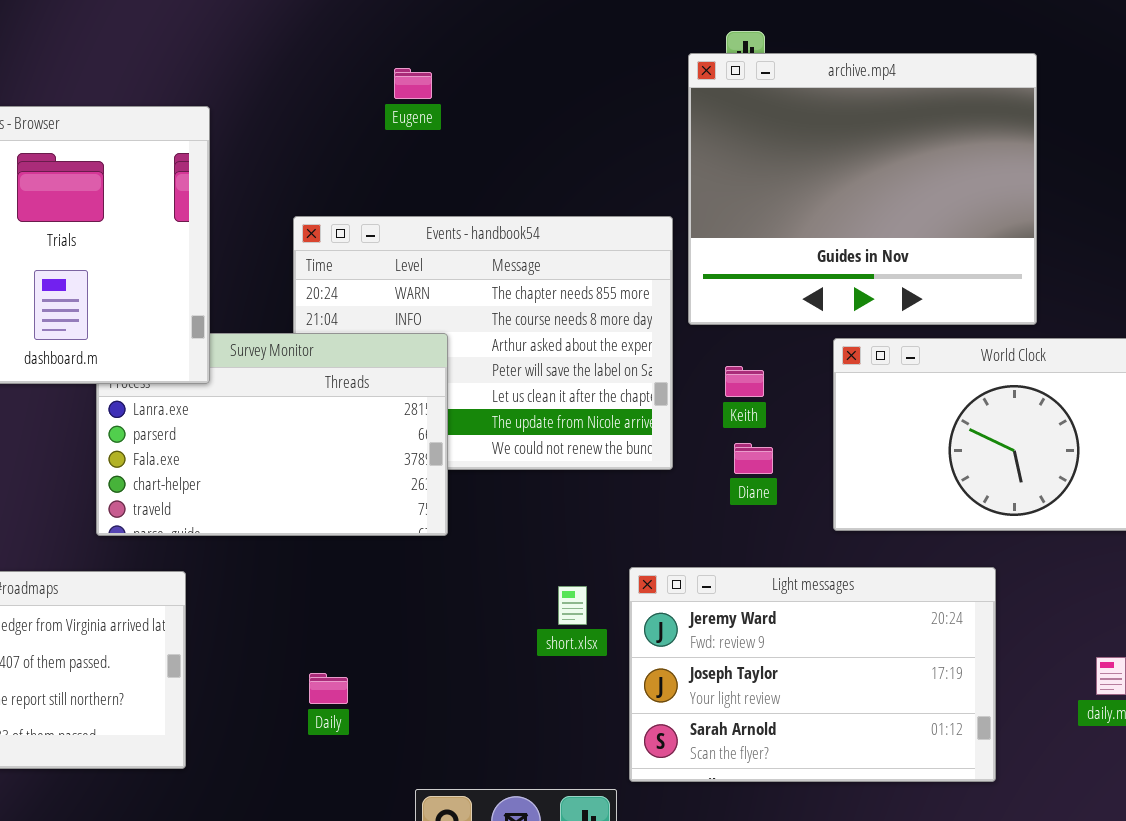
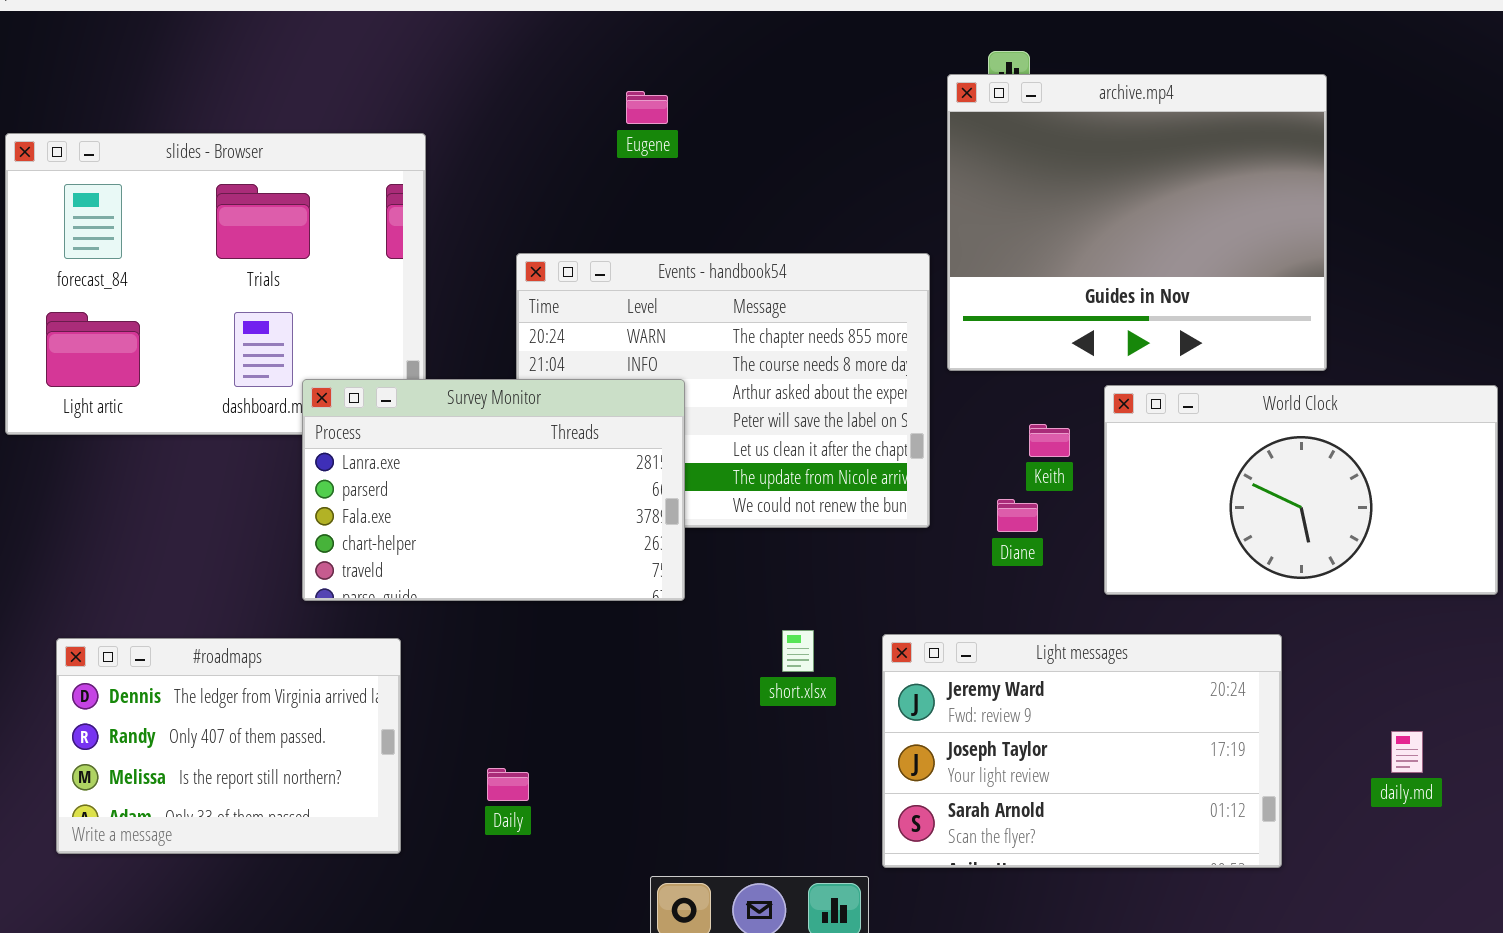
Survey Monitor: [96,333,448,536] -> [302,379,685,601], raised
Keith: [725,366,764,397] -> [1029,424,1070,457], moved
short.xlsx: [558,586,587,625] -> [782,630,814,672], moved
Daily: [309,673,348,704] -> [487,768,529,801], moved

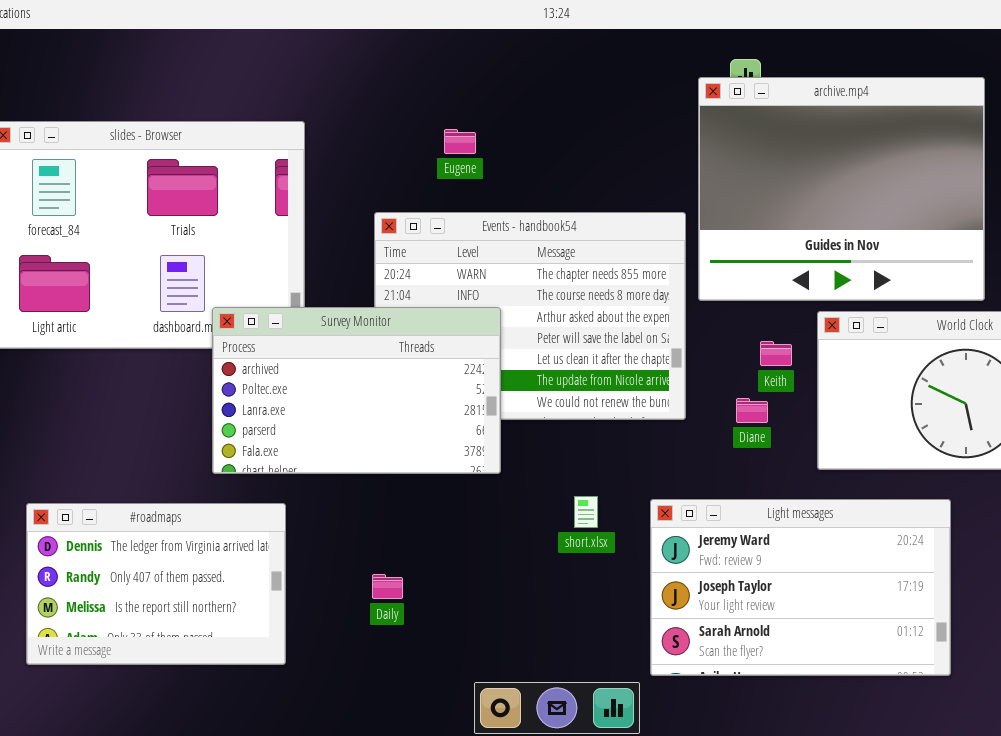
Eugene: [626,91,668,124] -> [444,129,476,154], moved
Survey Monitor: [302,379,685,601] -> [212,307,501,474], scrolled up 2 rows
Daily: [487,768,529,801] -> [372,574,403,599], moved

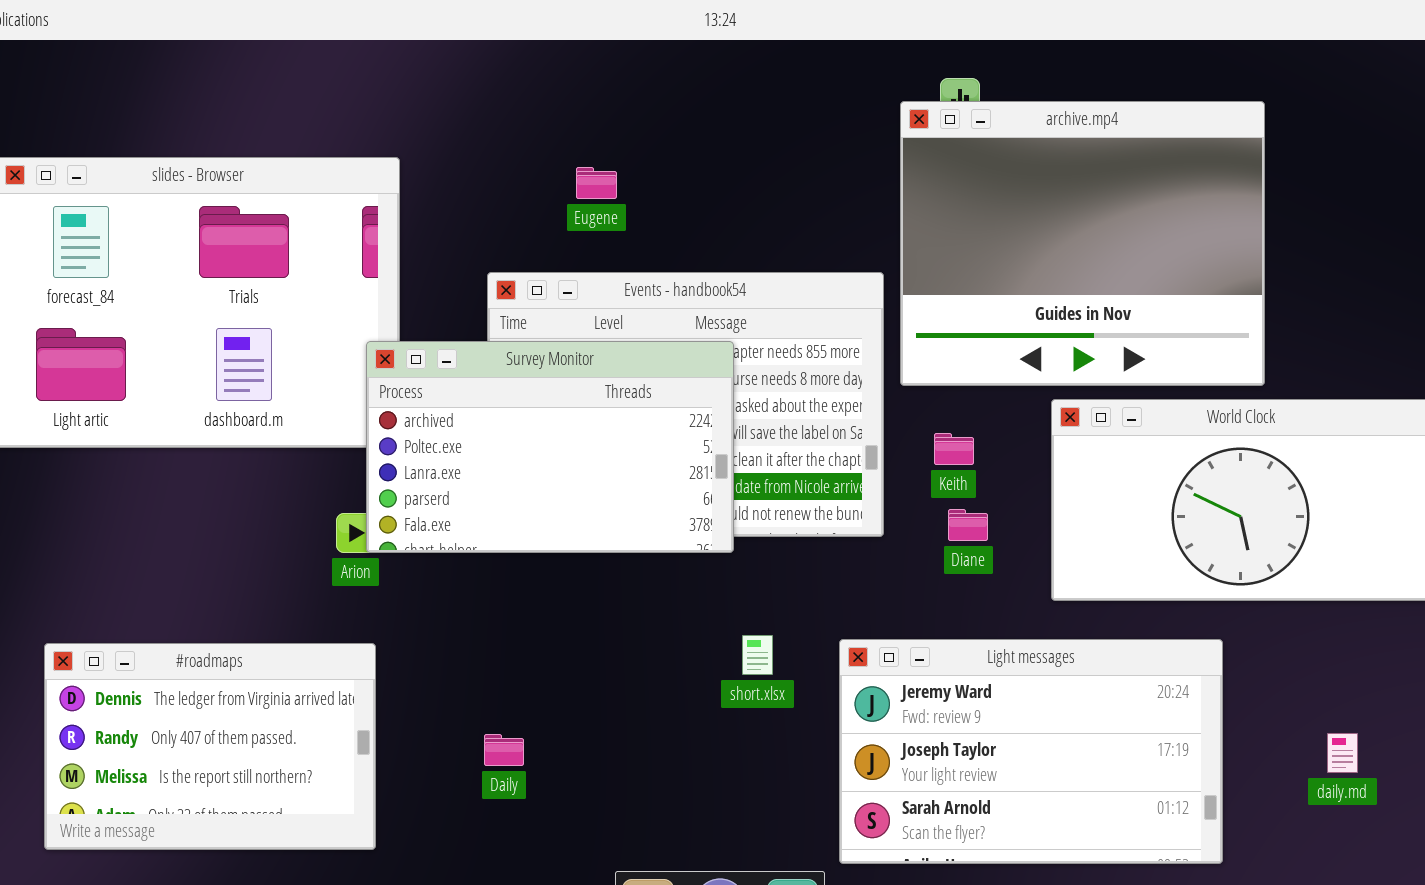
Survey Monitor: [212,307,501,474] -> [366,341,734,553], moved
Keith: [760,341,792,366] -> [934,433,974,465], moved

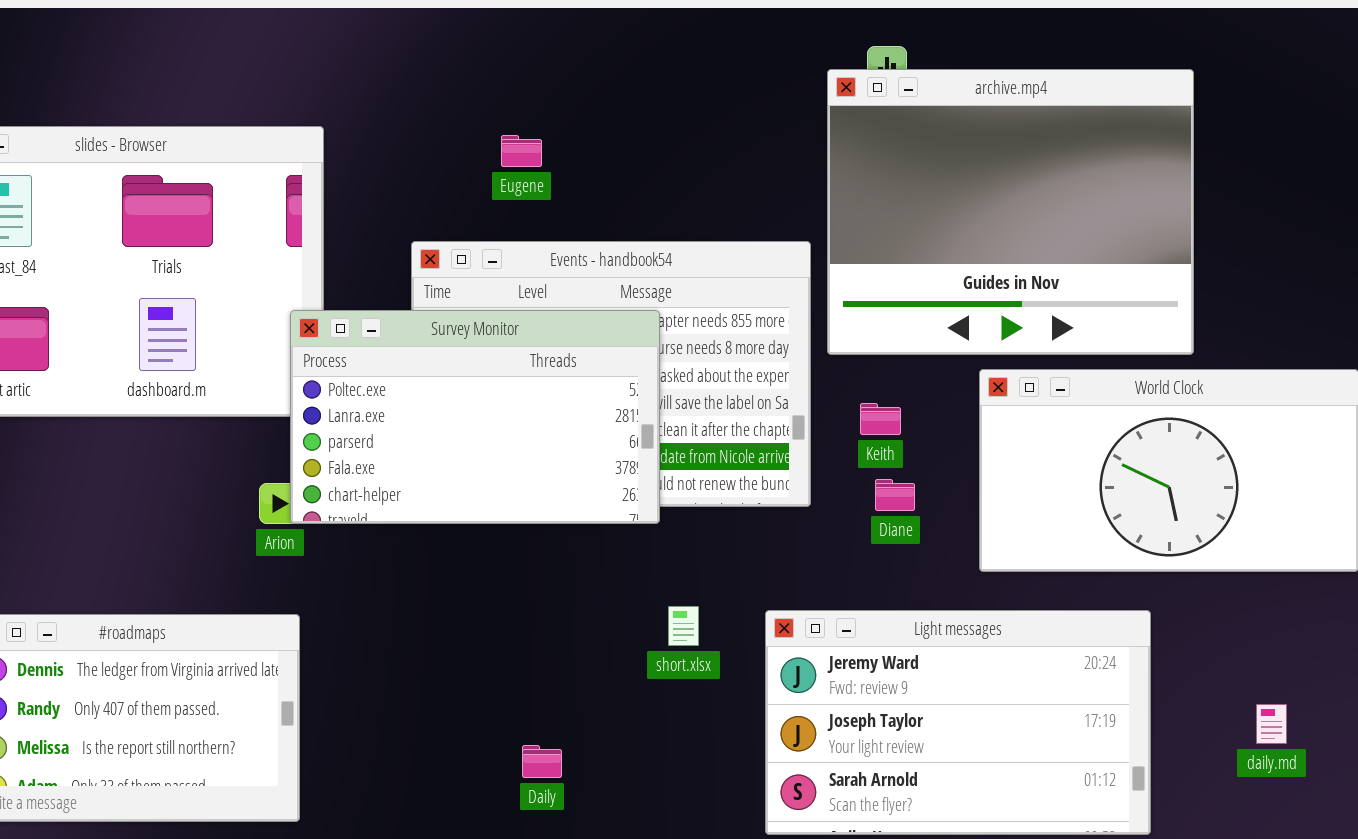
Survey Monitor: [366,341,734,553] -> [290,310,660,524], scrolled down 1 row
Daily: [484,734,524,766] -> [522,745,562,778], moved

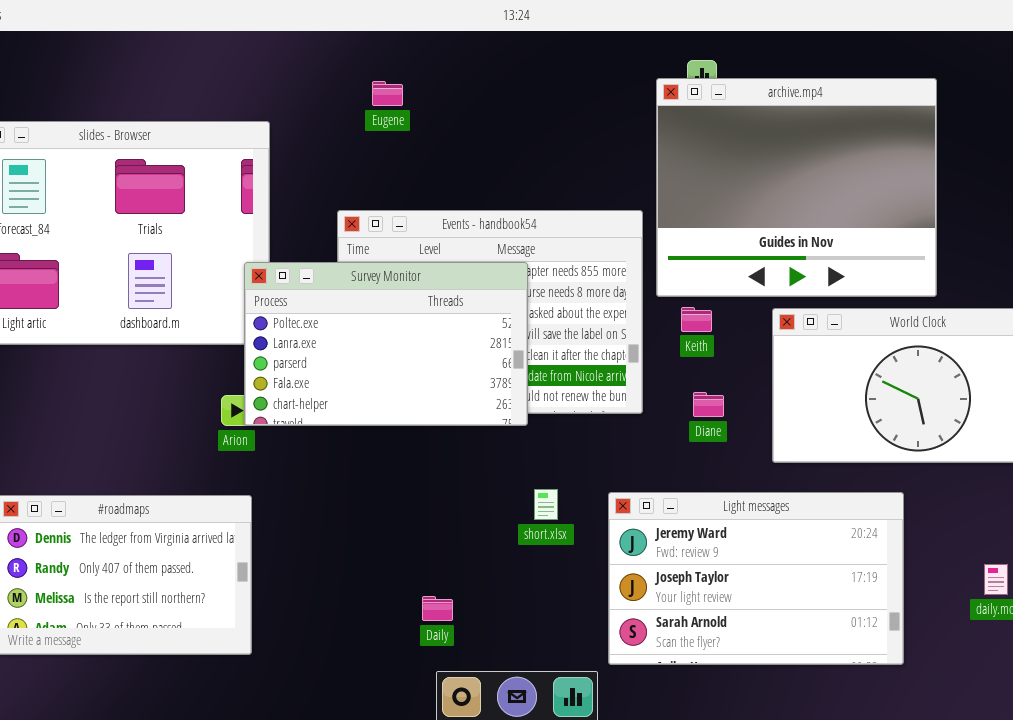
Eugene: [501,135,542,167] -> [372,81,403,106], moved
Keith: [860,403,901,435] -> [681,307,712,332], moved

